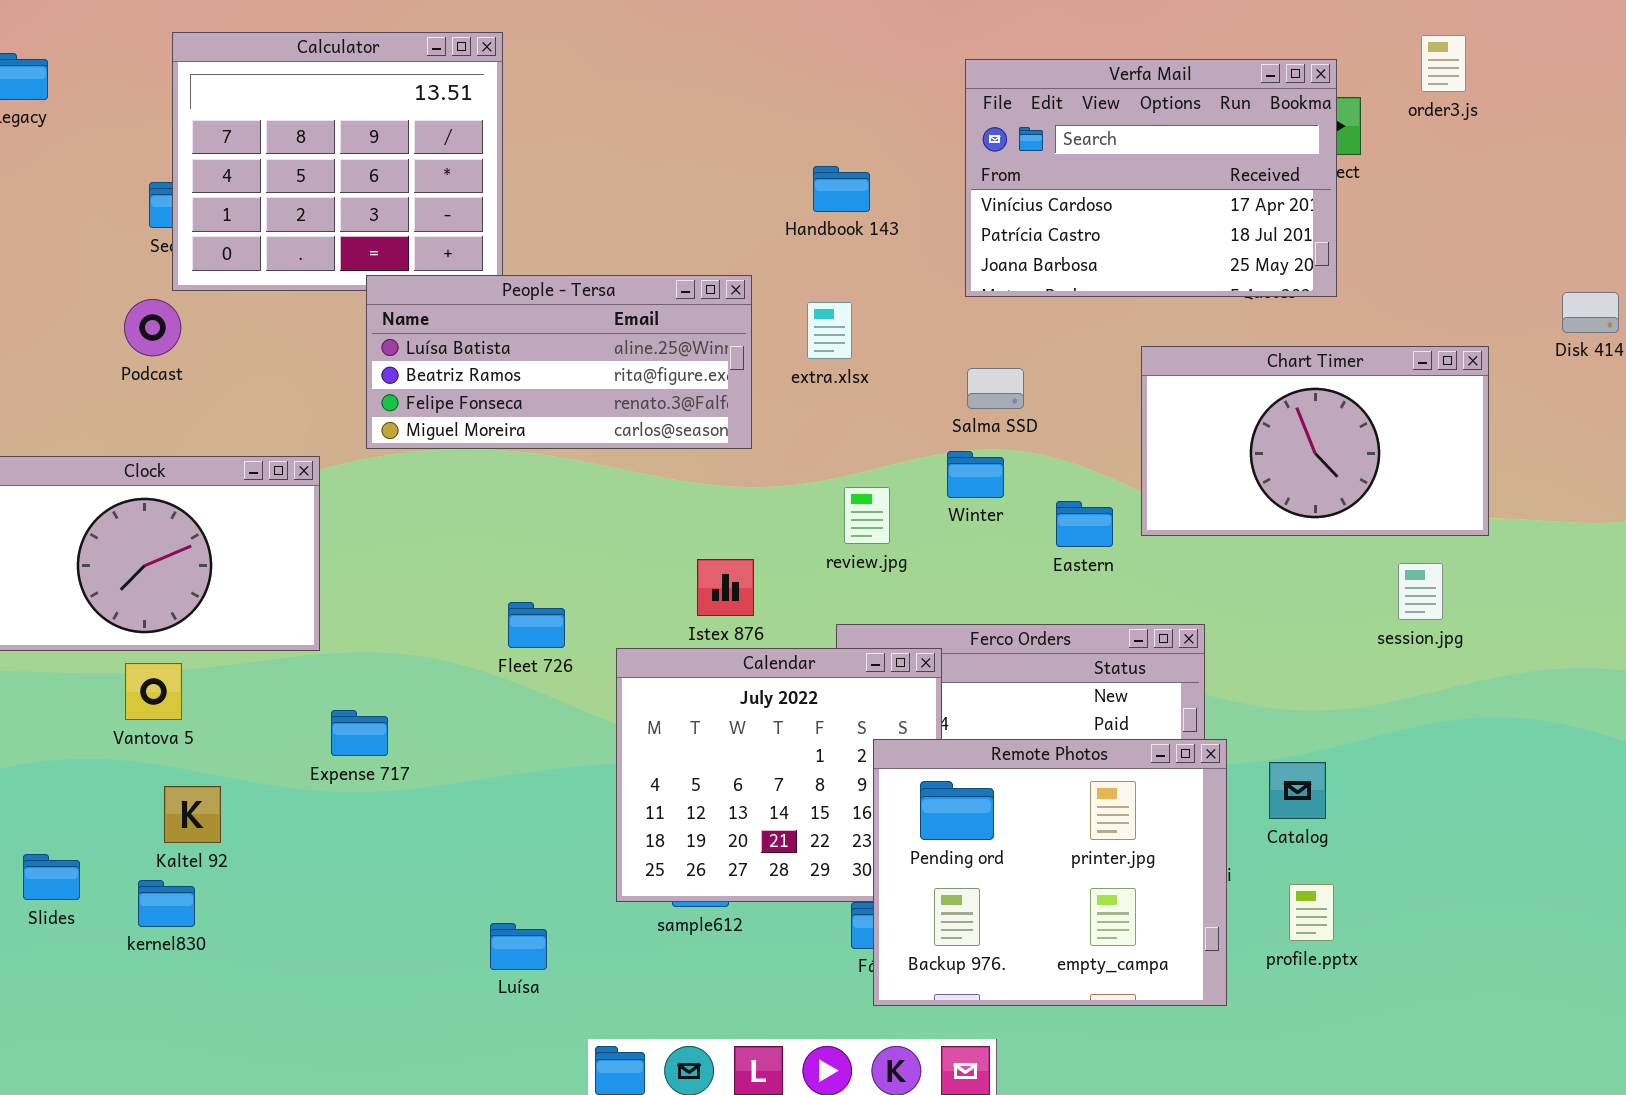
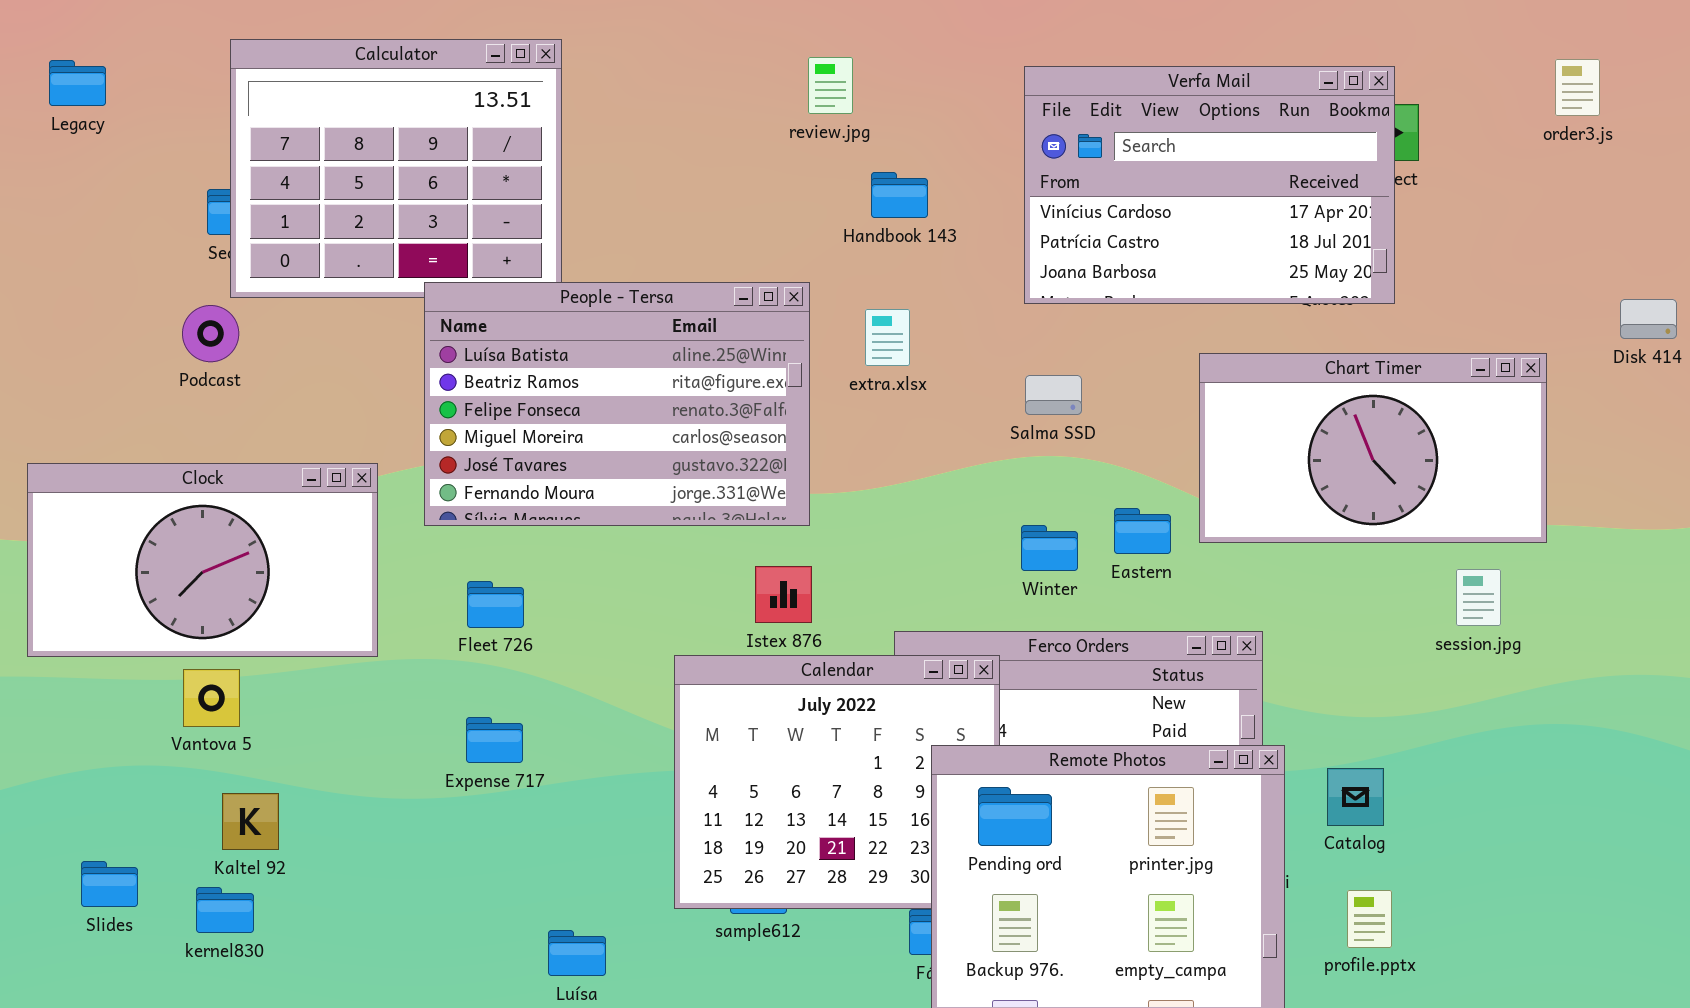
order3.js: [1421,35,1466,92] -> [1555,59,1600,116], moved
People - Tersa: [366,275,752,449] -> [424,282,810,526], resized
Winter: [947,451,1004,498] -> [1021,525,1078,571], moved
review.jpg: [844,487,890,544] -> [808,57,853,114], moved
Fleet 726: [508,602,565,648] -> [467,581,524,628], moved
Expense 717: [331,710,388,756] -> [466,717,523,763], moved

